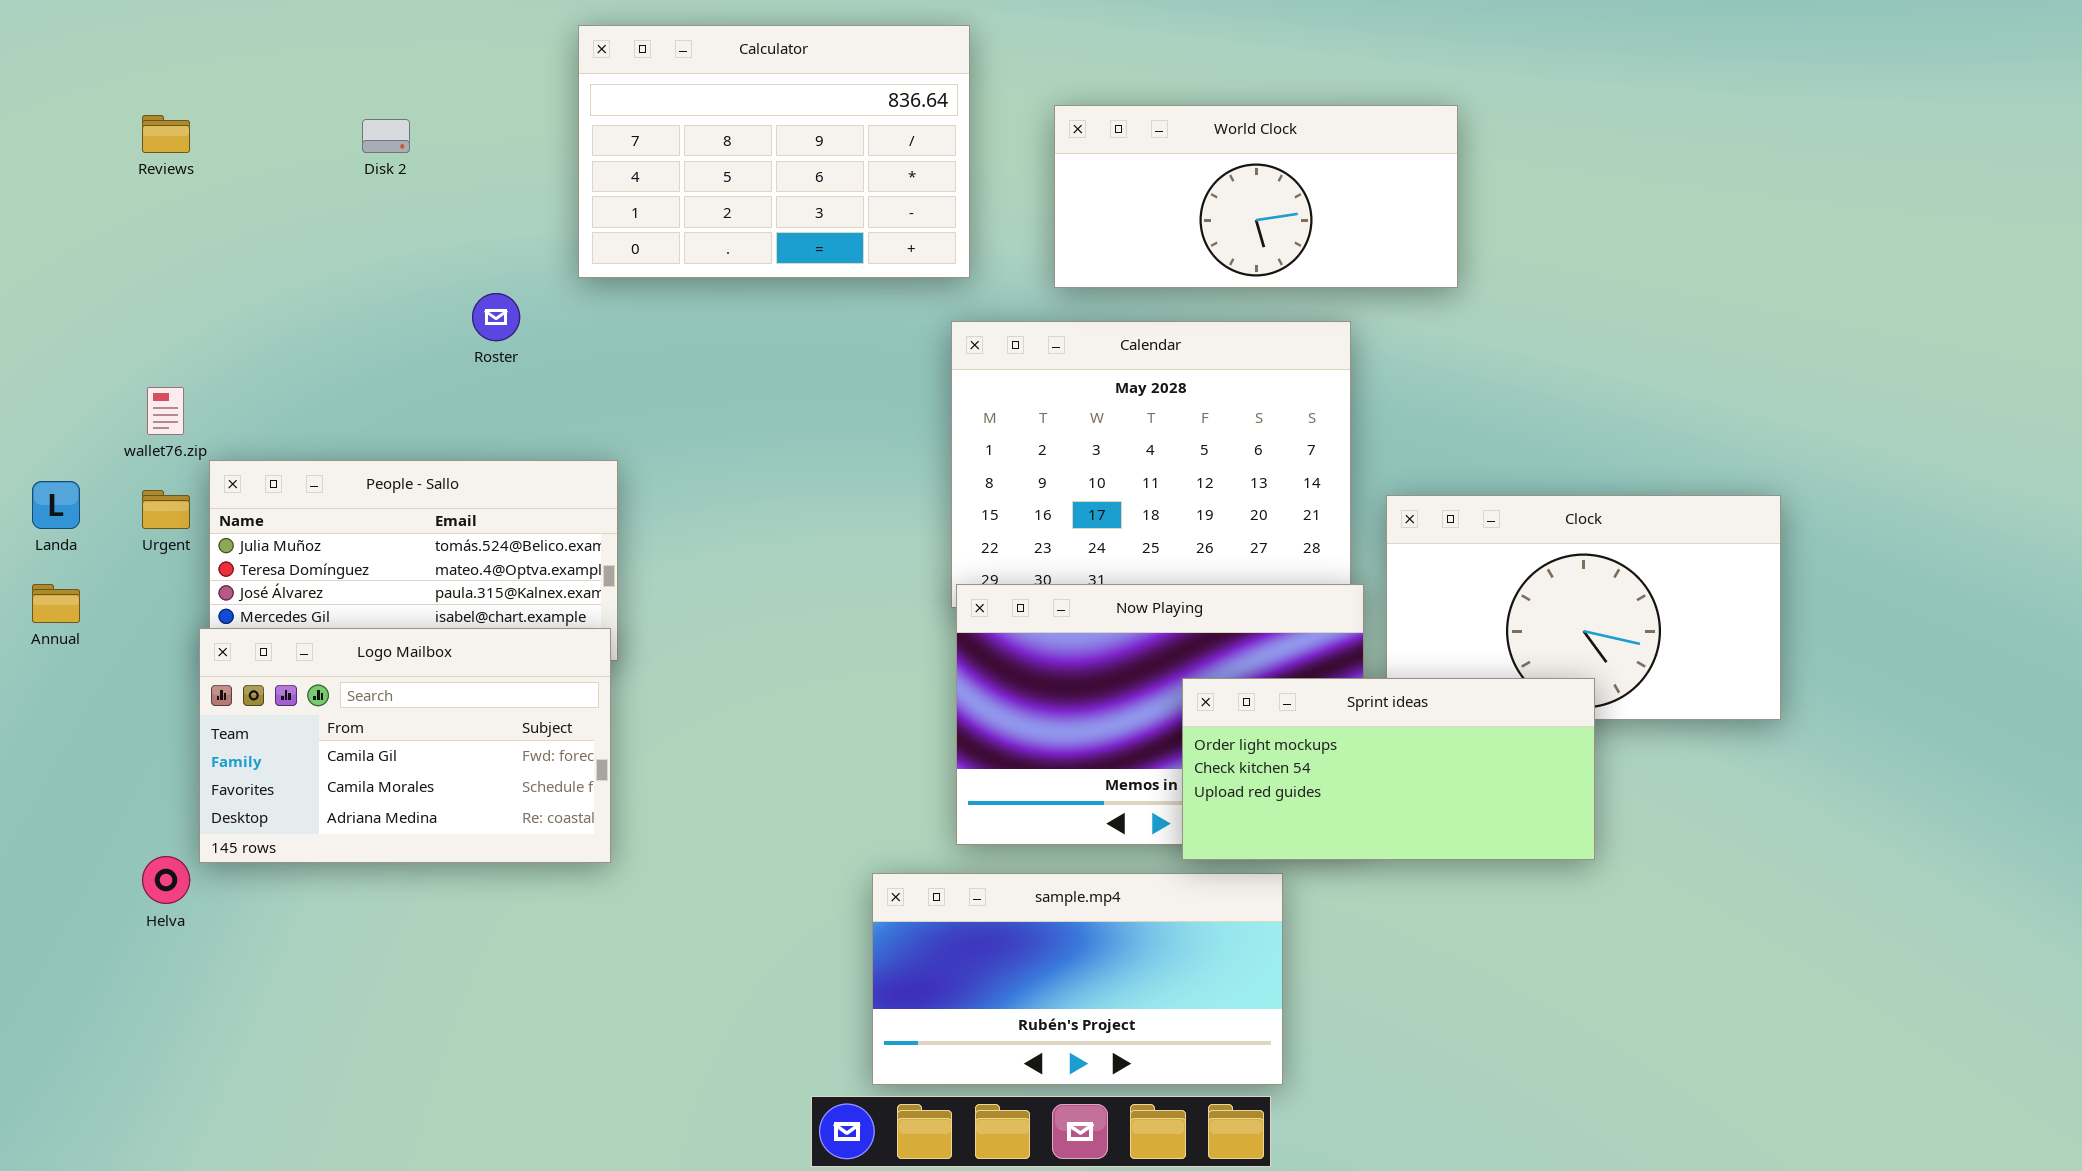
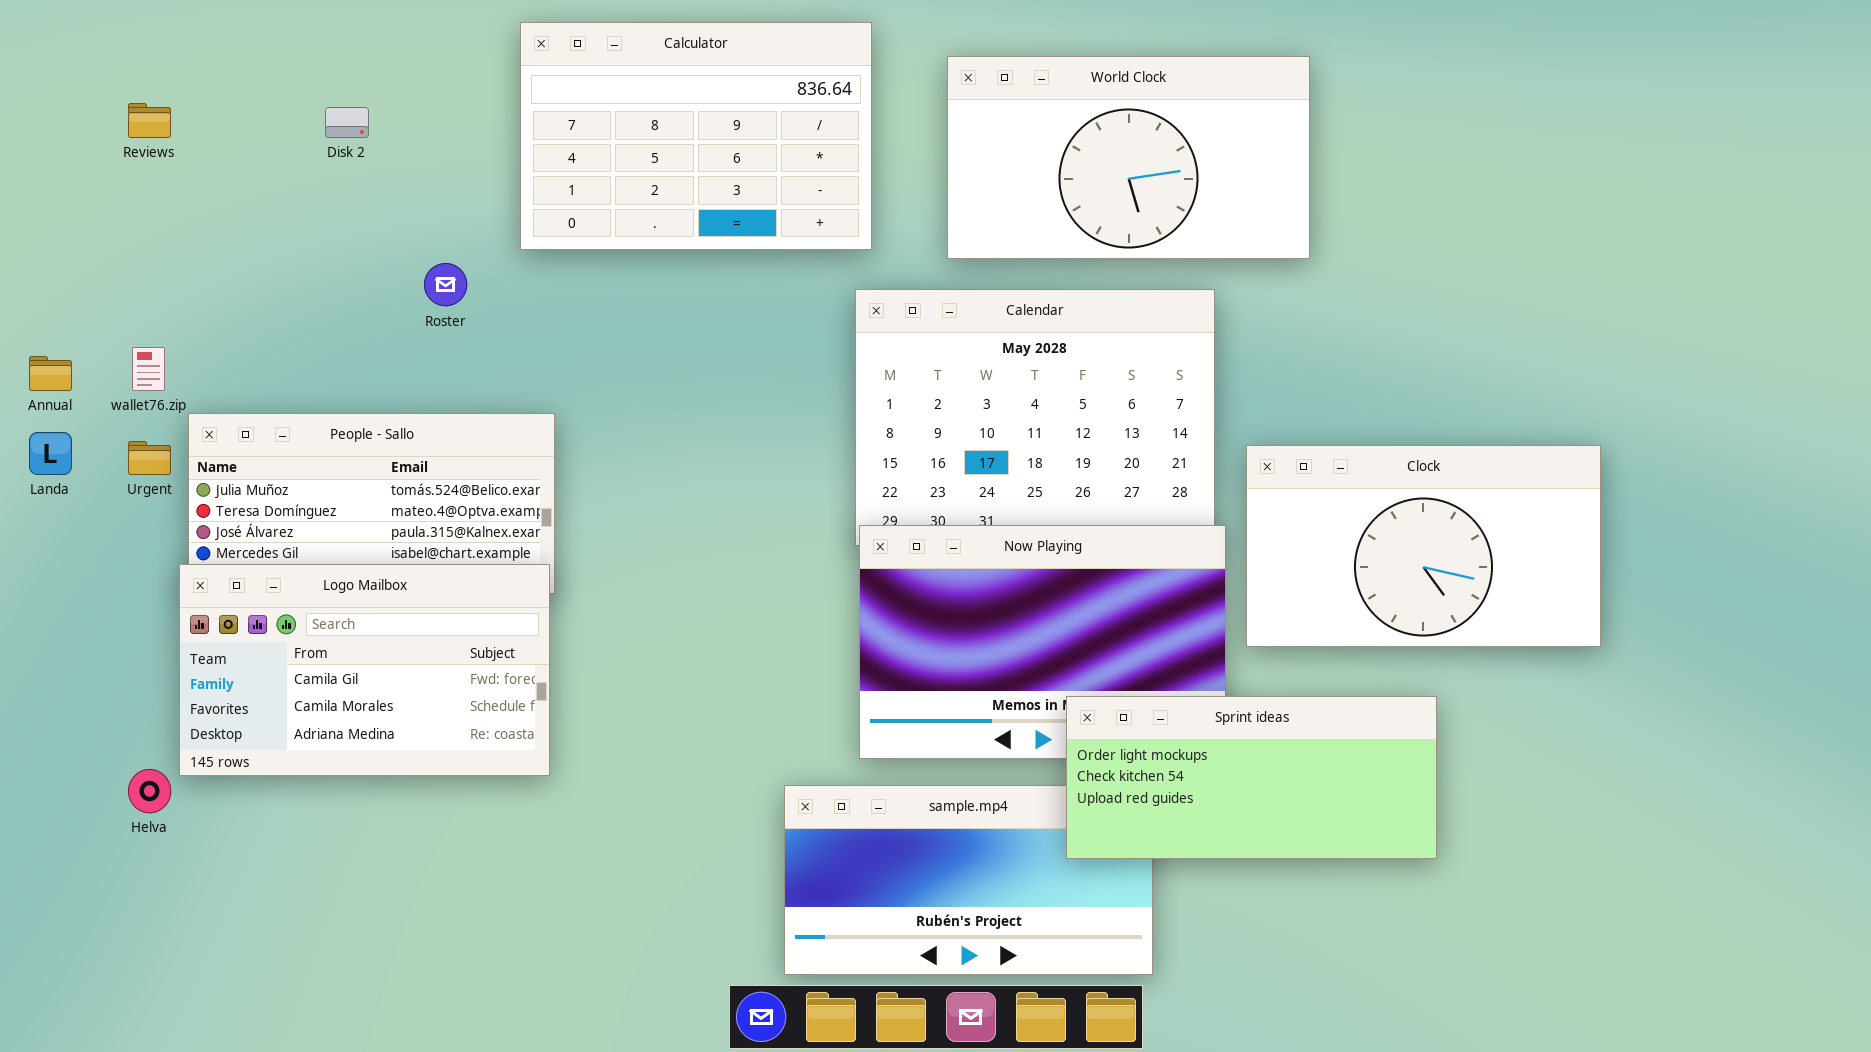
World Clock: [1054,105,1458,288] -> [947,56,1310,259], resized
Annual: [32,584,80,623] -> [29,356,72,391], moved
Sprint ideas: [1182,678,1595,860] -> [1066,696,1437,859], moved

